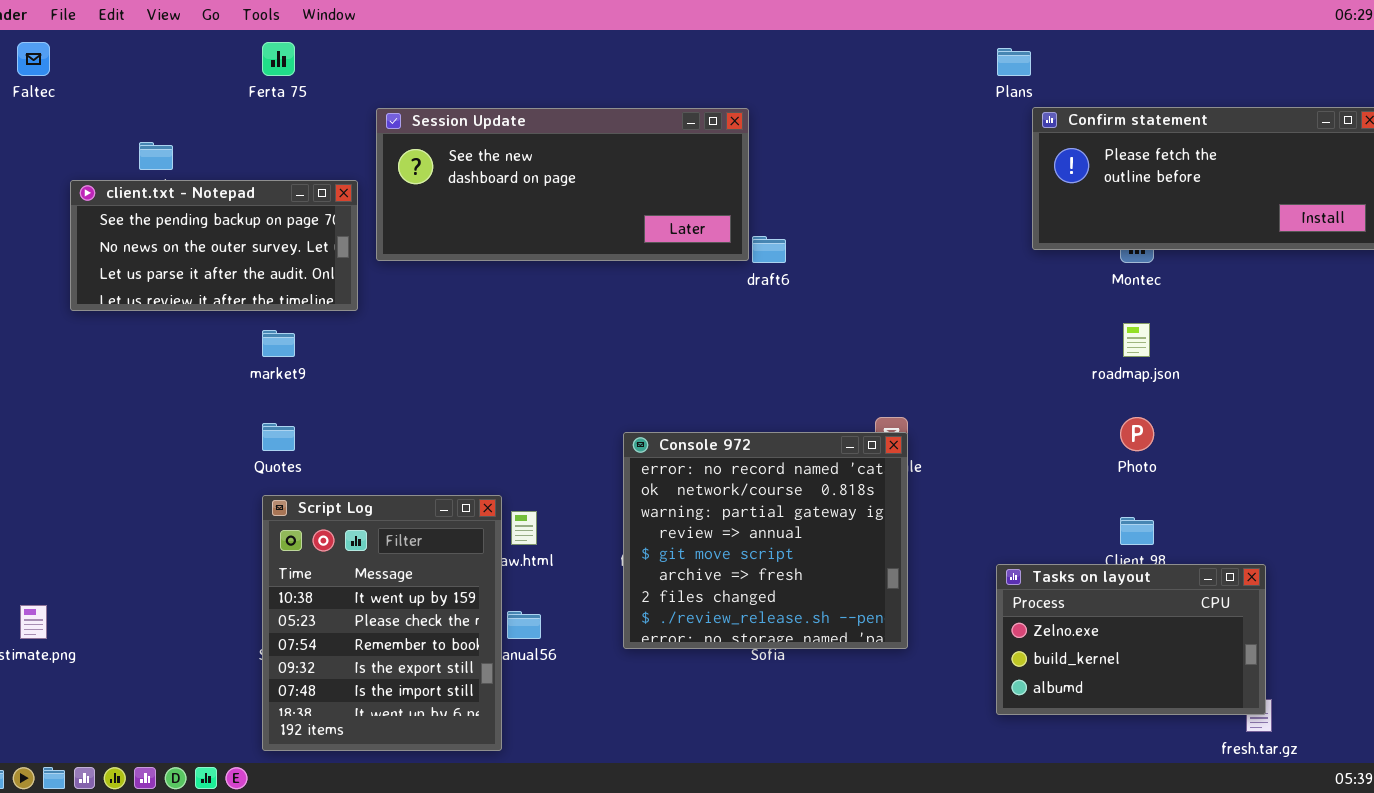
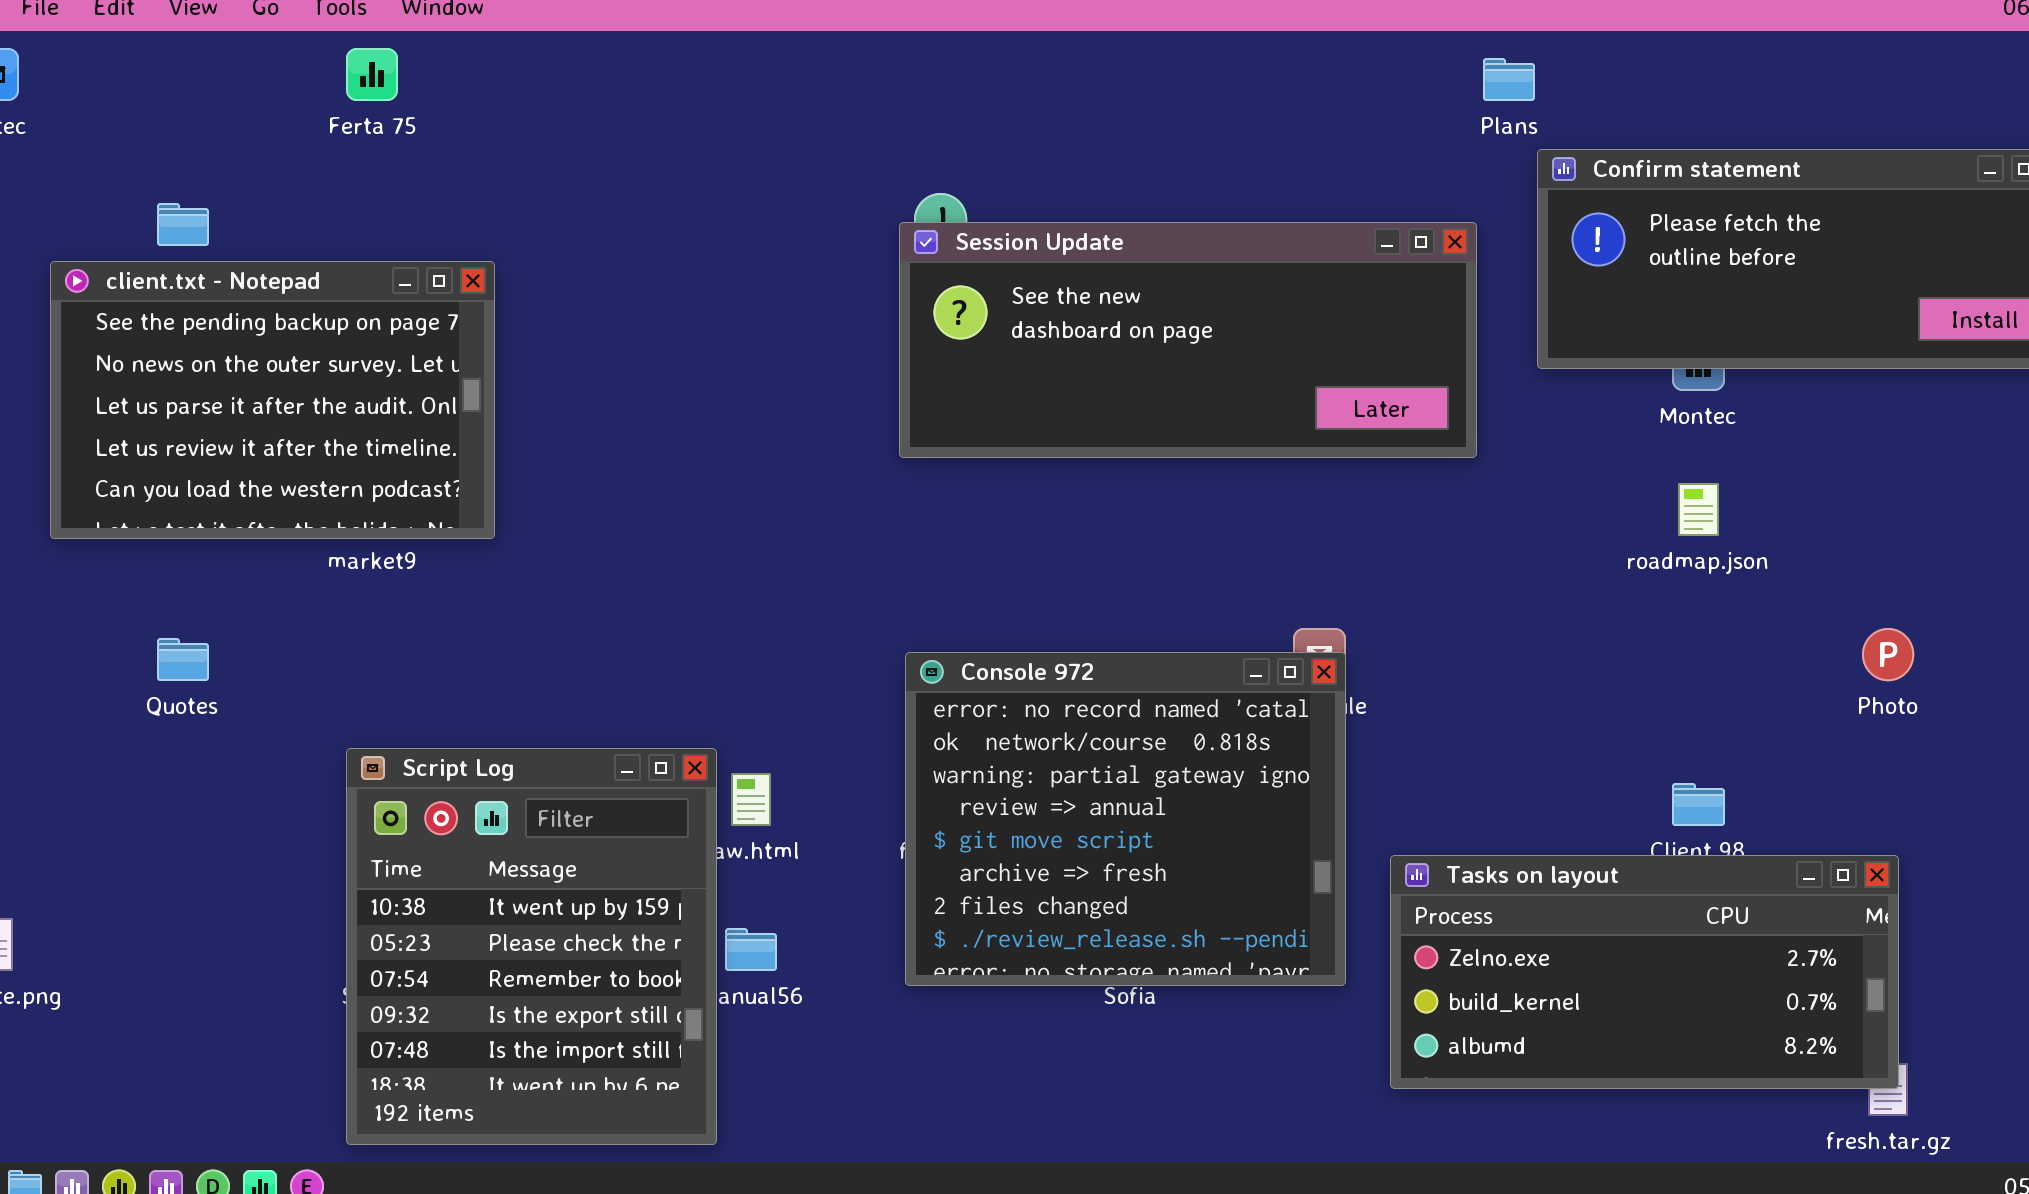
Session Update: [376,108,749,261] -> [899,222,1477,458], moved
client.txt - Notepad: [70,180,358,311] -> [50,261,495,539], resized
Photo: [1120,417,1154,451] -> [1862,628,1914,681], moved
Quotes: [262,423,295,451] -> [157,638,209,681], moved
Tasks on layout: [996,564,1266,715] -> [1390,855,1899,1089], resized

